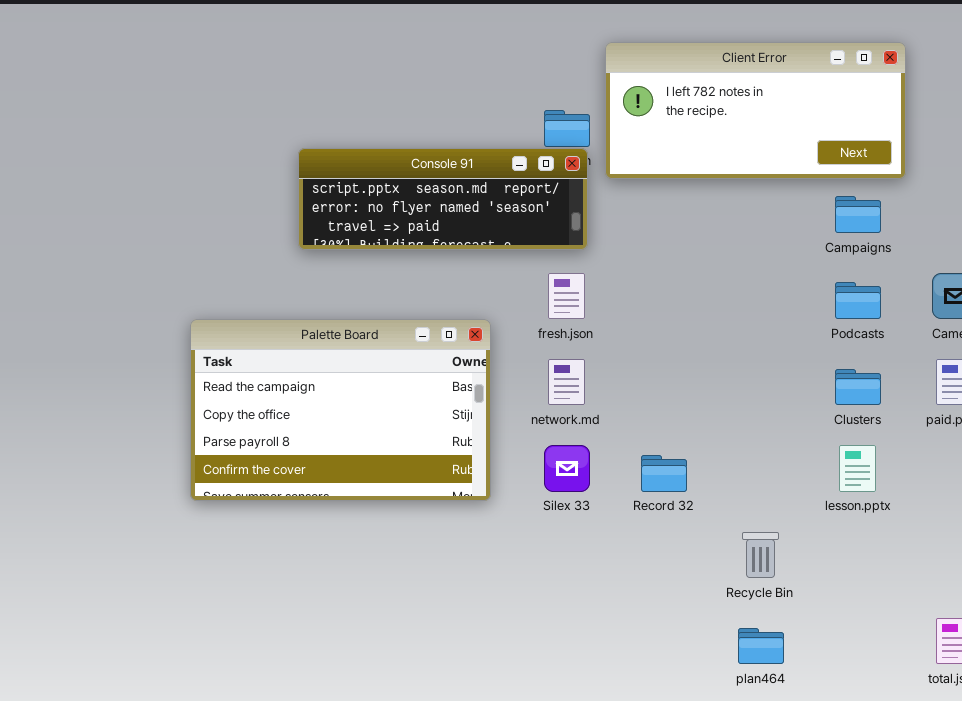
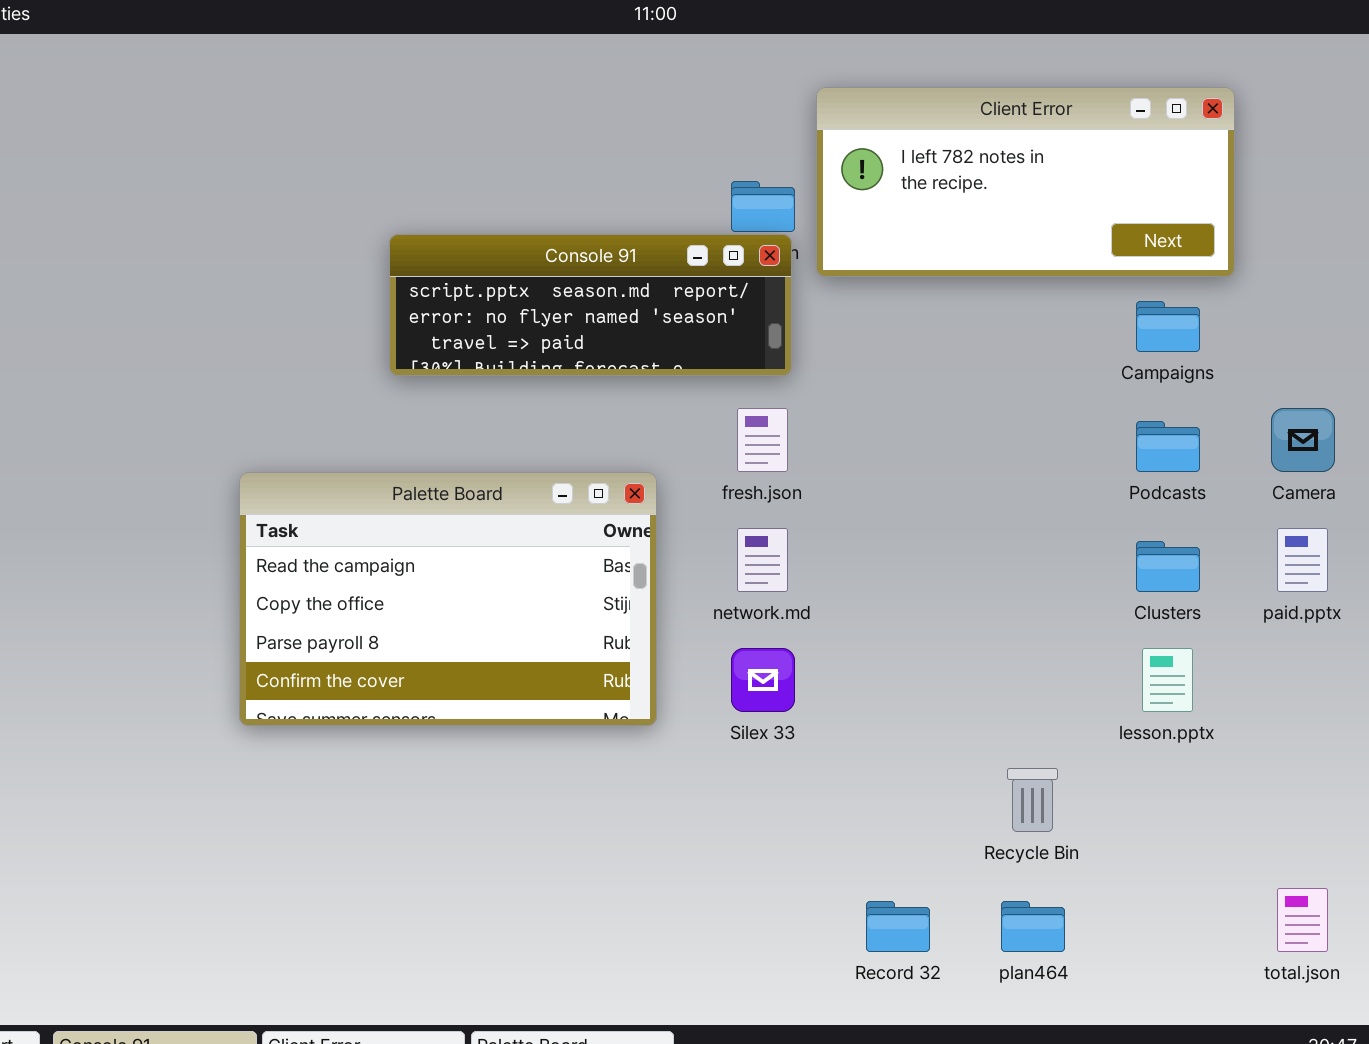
Record 32: [641,455,687,492] -> [866,901,930,952], moved

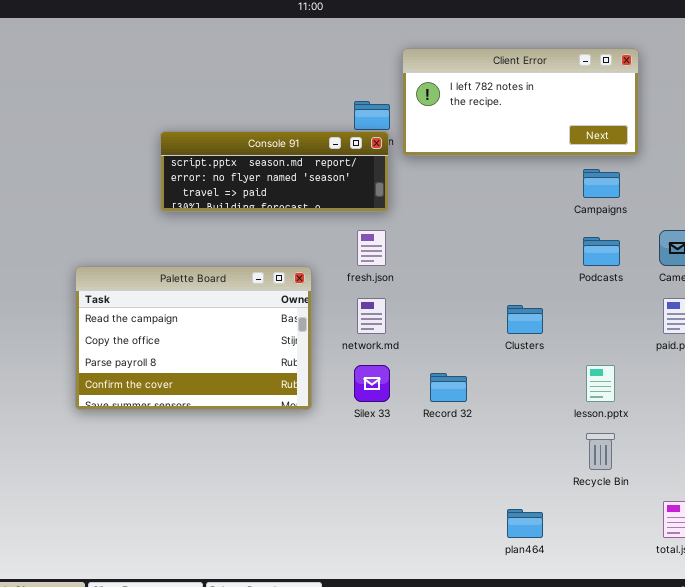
Clusters: [1136,541,1200,592] -> [507,305,543,334], moved
Recycle Bin: [1007,768,1058,832] -> [586,433,615,470], moved
Record 32: [866,901,930,952] -> [430,373,467,402], moved

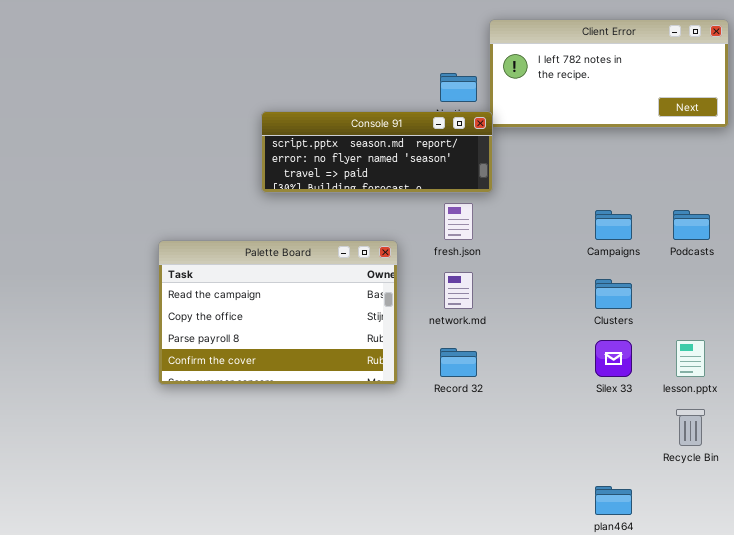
Console 91: [160,131,389,212] -> [261,111,493,193], moved
Campaigns: [583,169,620,198] -> [595,210,632,240], moved
Silex 33: [354,365,390,402] -> [595,340,632,377], moved
Record 32: [430,373,467,402] -> [440,348,477,377], moved

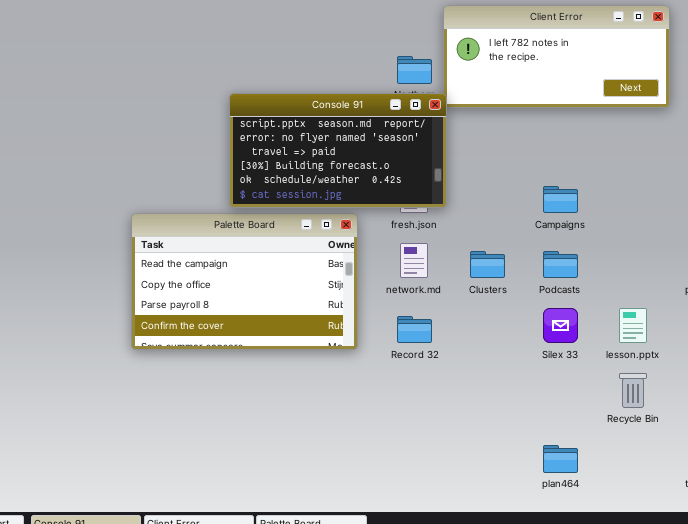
Console 91: [261,111,493,193] -> [229,93,447,208], resized
Podcasts: [673,210,710,240] -> [543,251,578,278], moved
Clusters: [595,279,632,309] -> [470,251,505,278], moved

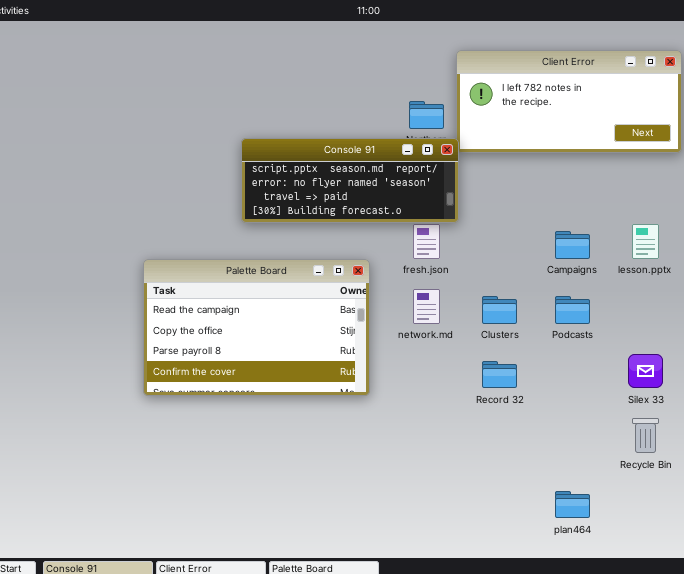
Console 91: [229,93,447,208] -> [241,138,459,223], resized
Silex 33: [543,308,578,343] -> [628,354,663,388], moved
lesson.pptx: [619,308,647,343] -> [632,224,659,259], moved
Record 32: [397,316,432,343] -> [482,361,517,388], moved

